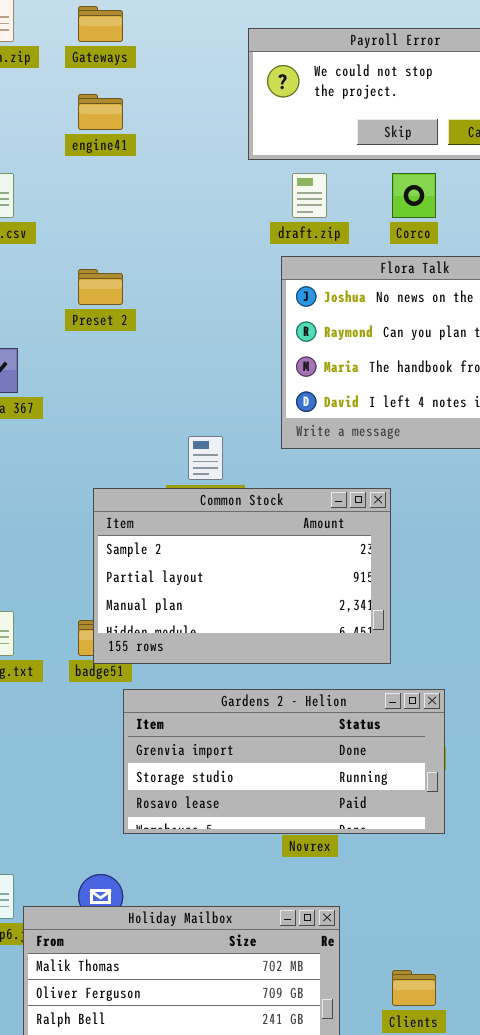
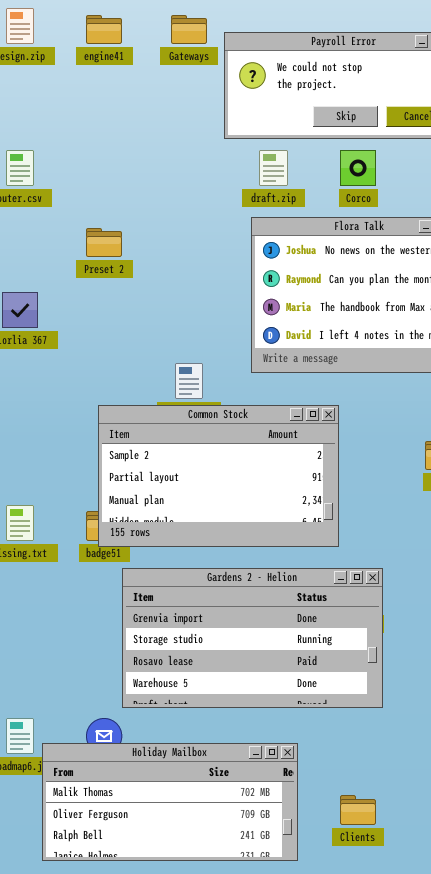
Gateways: [78,6,123,42] -> [171,15,207,44], moved
engine41: [78,94,123,130] -> [86,15,122,44], moved
Gardens 2 - Helion: [123,689,445,834] -> [122,568,383,708], resized

